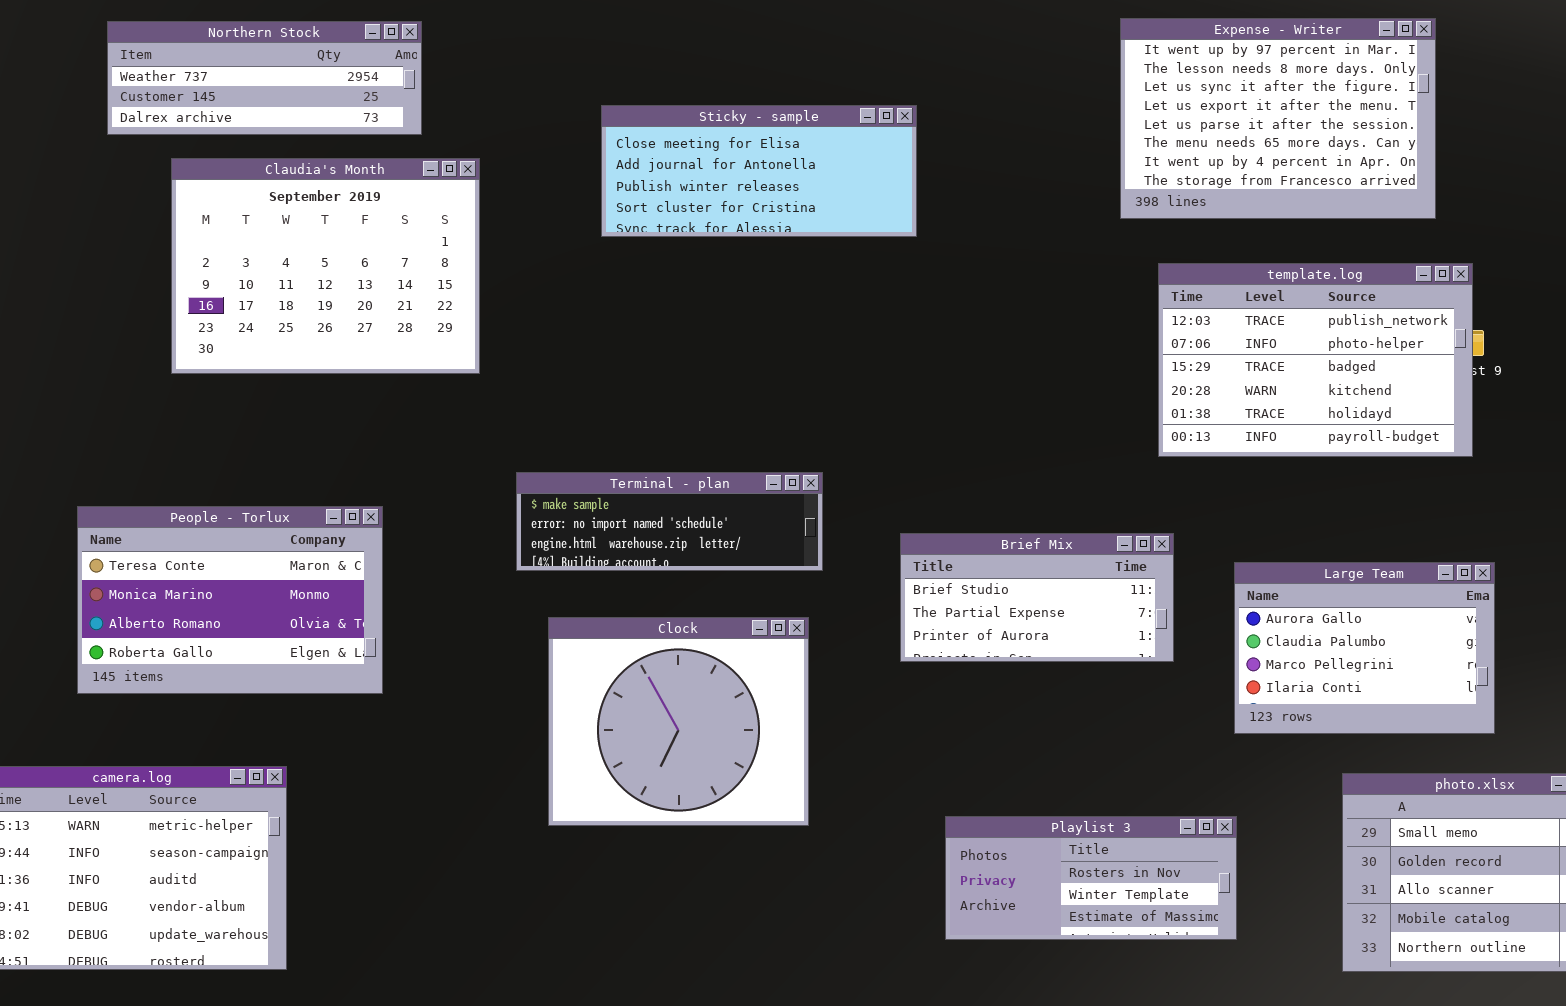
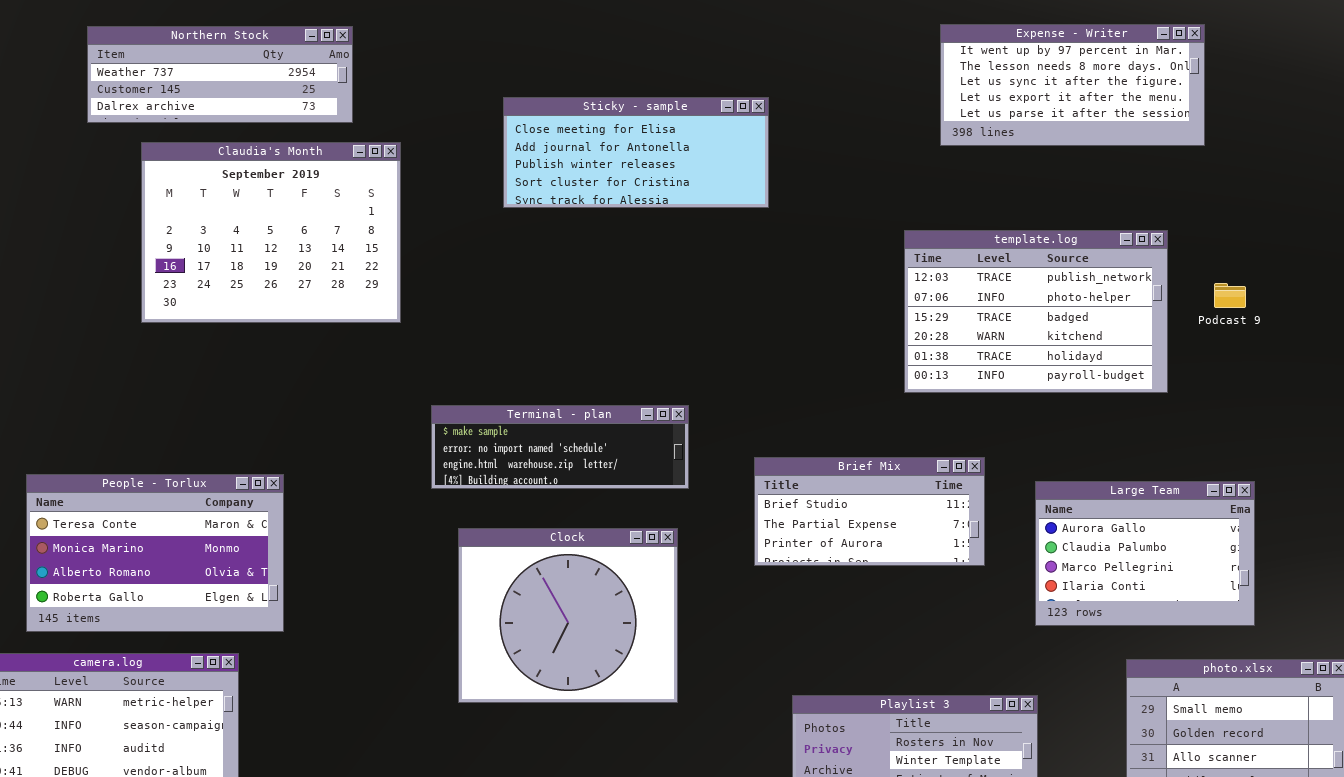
Expense - Writer: [1120,18,1436,219] -> [940,24,1205,146], resized
template.log: [1158,263,1473,457] -> [904,230,1168,393], moved
People - Torlux: [77,506,383,694] -> [26,474,284,632], moved

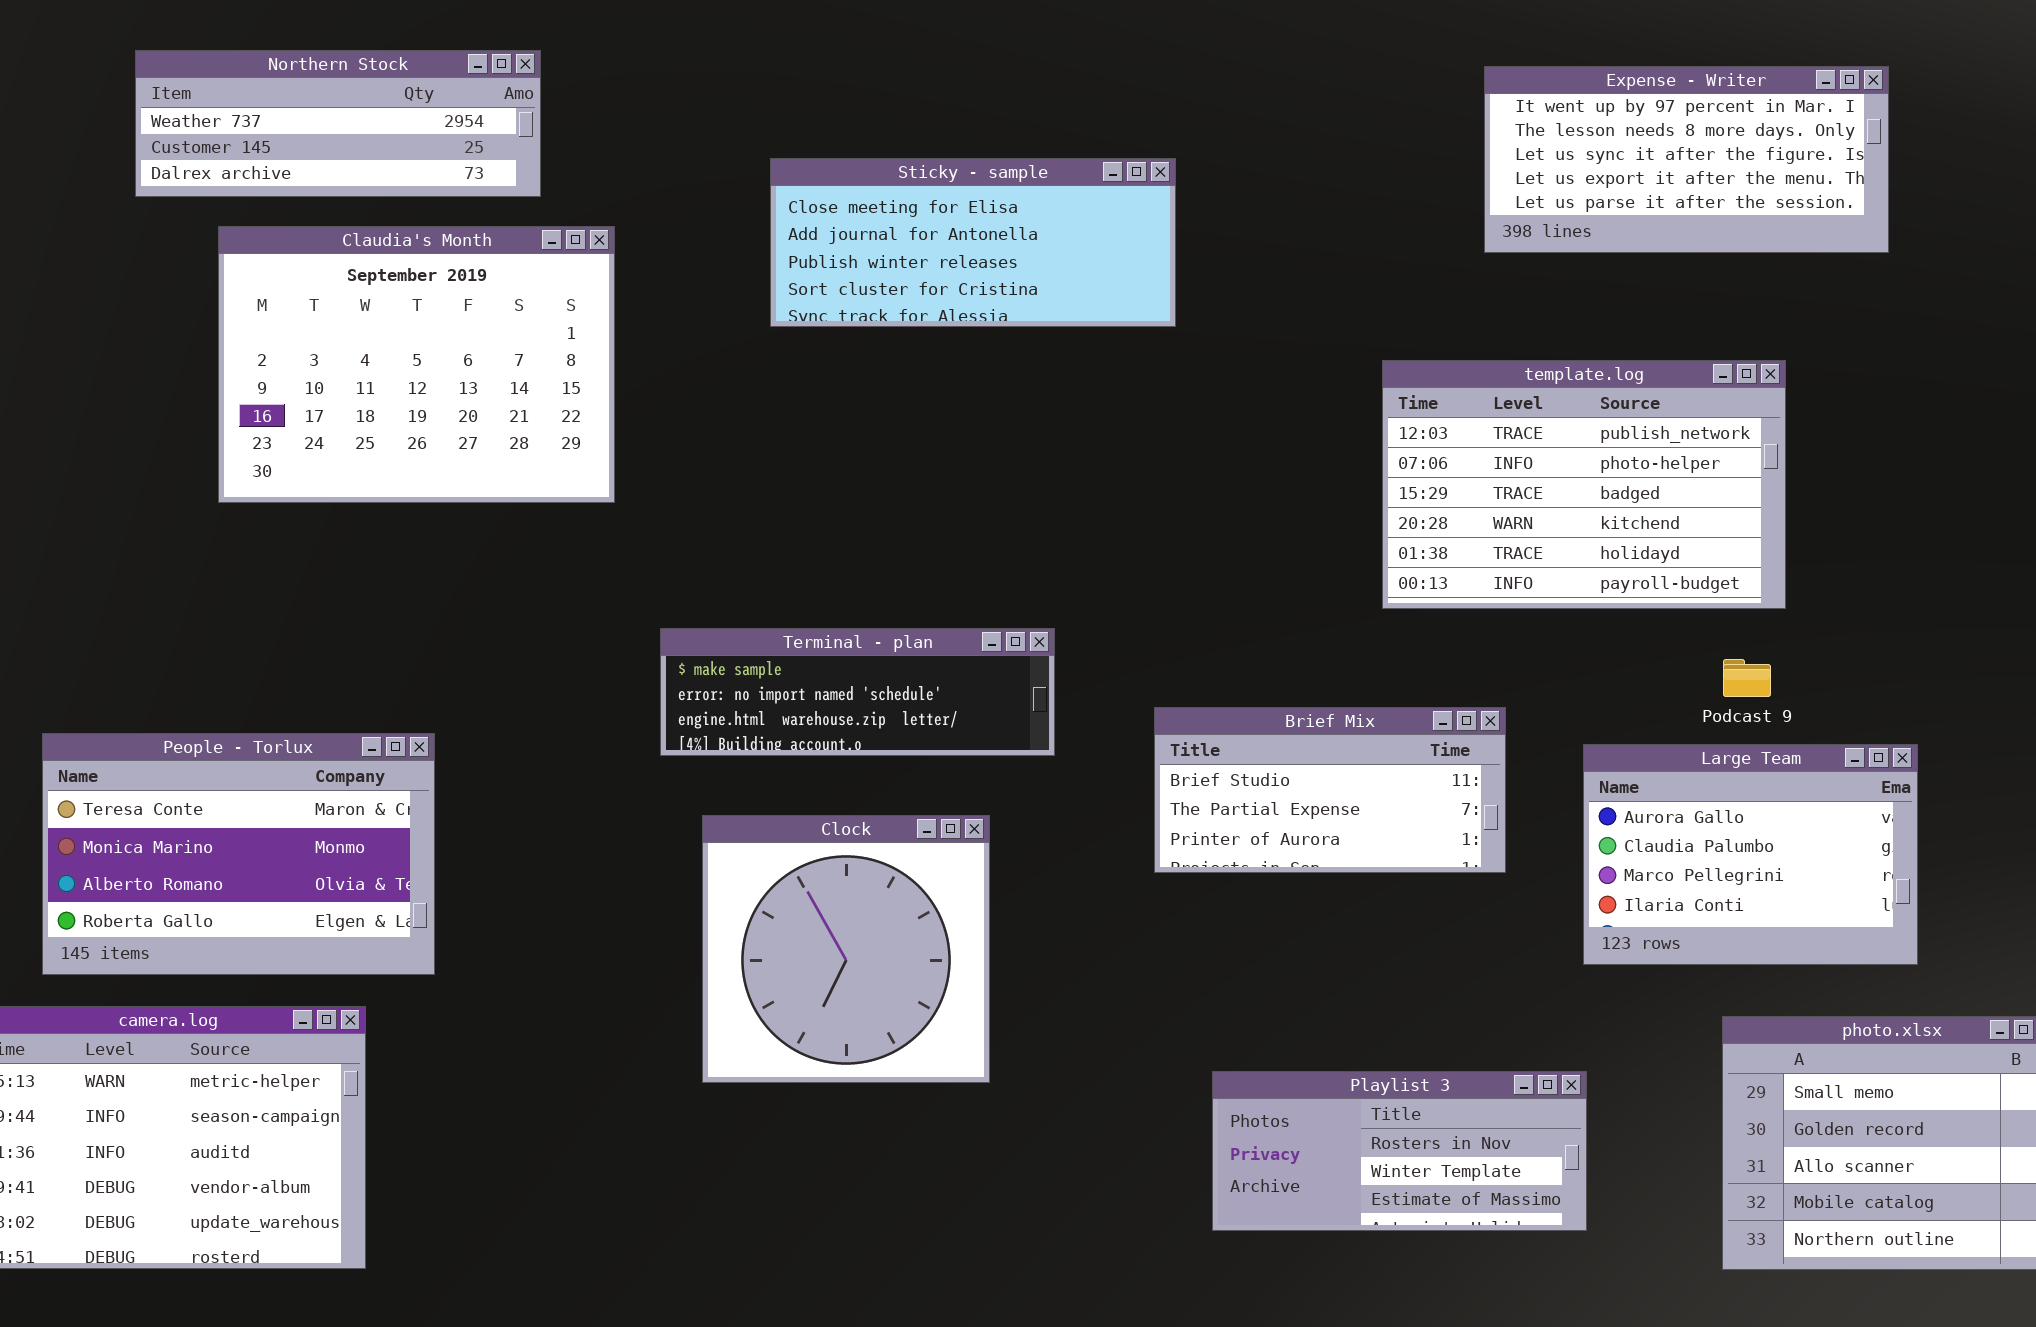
Expense - Writer: [940,24,1205,146] -> [1484,66,1889,253], moved
Podcast 9: [1214,283,1246,308] -> [1723,659,1771,697], moved
Clock: [458,528,678,703] -> [702,815,990,1083], resized

